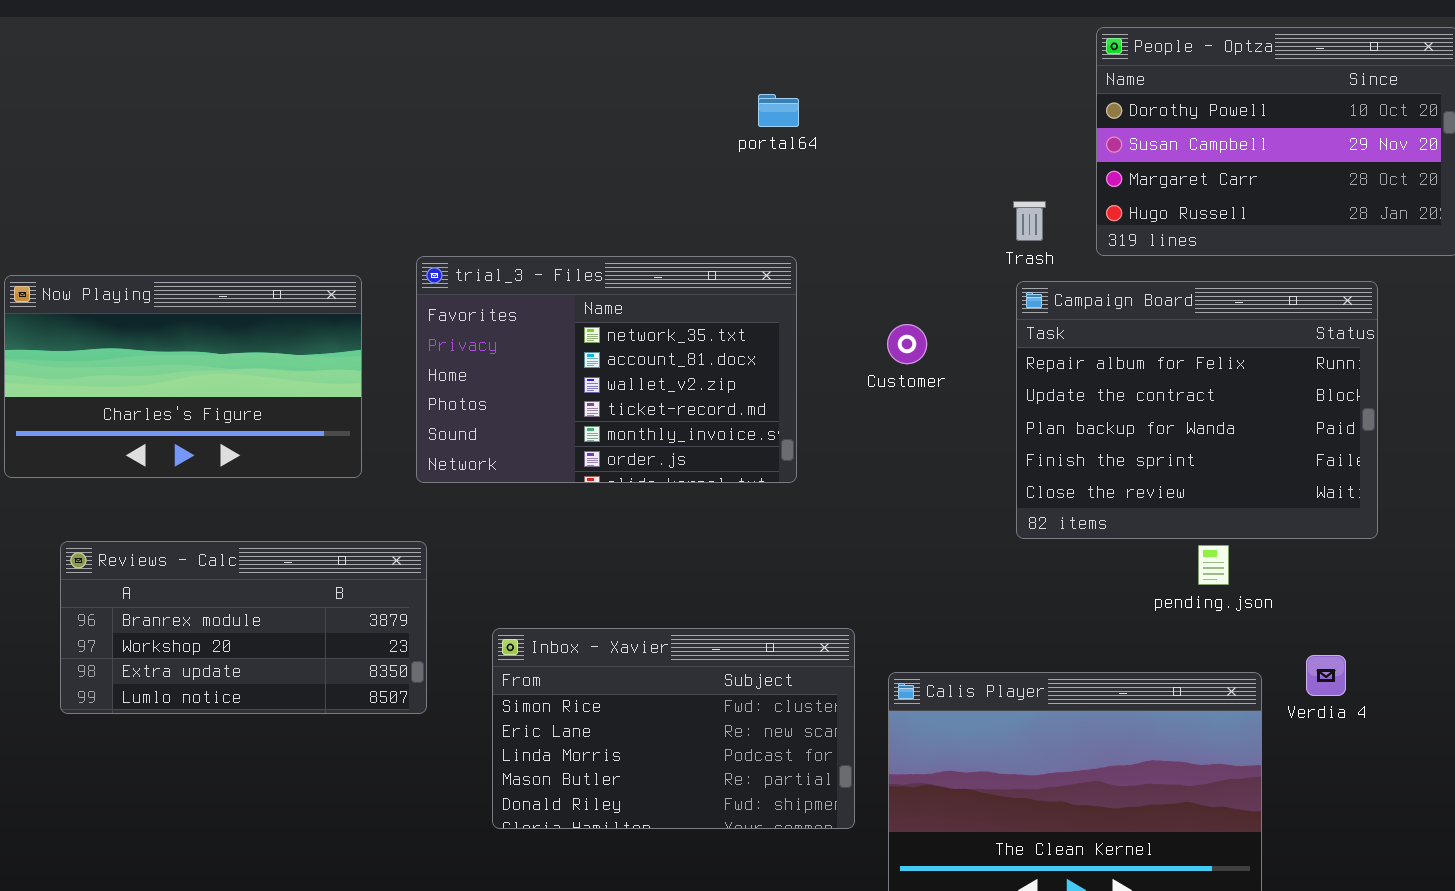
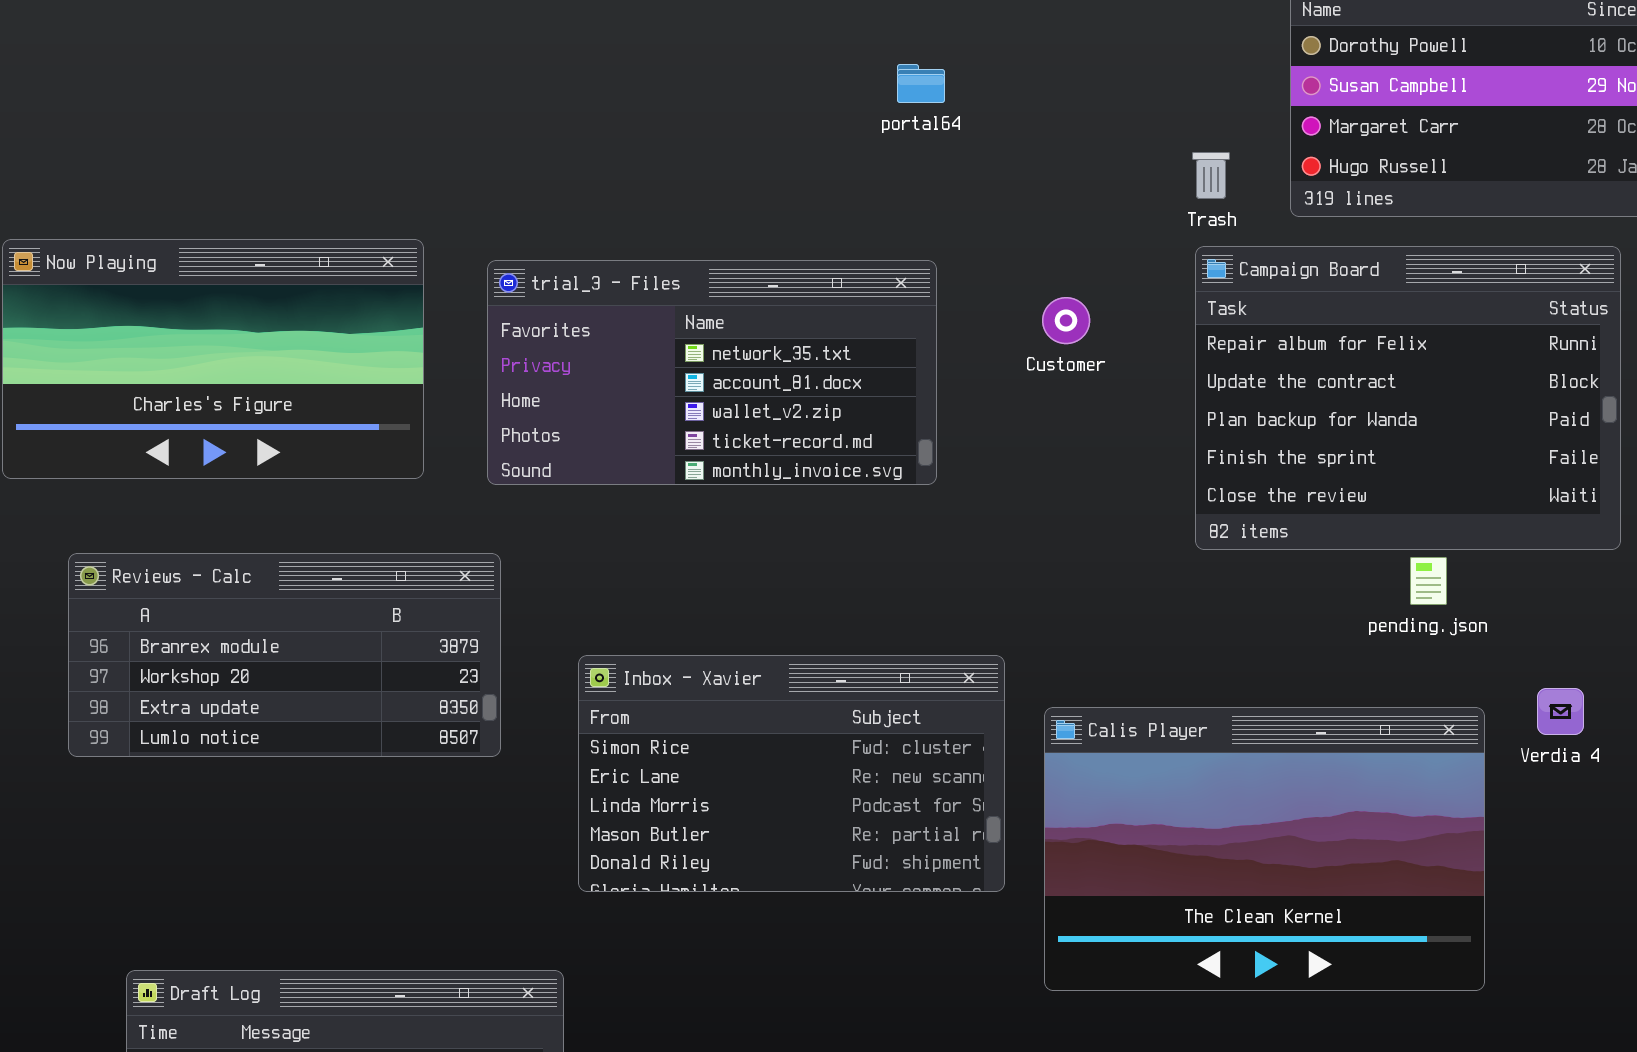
portal64: [758,94,799,127] -> [897,64,945,103], moved
trial_3 - Files: [416,256,797,483] -> [487,260,937,485], resized

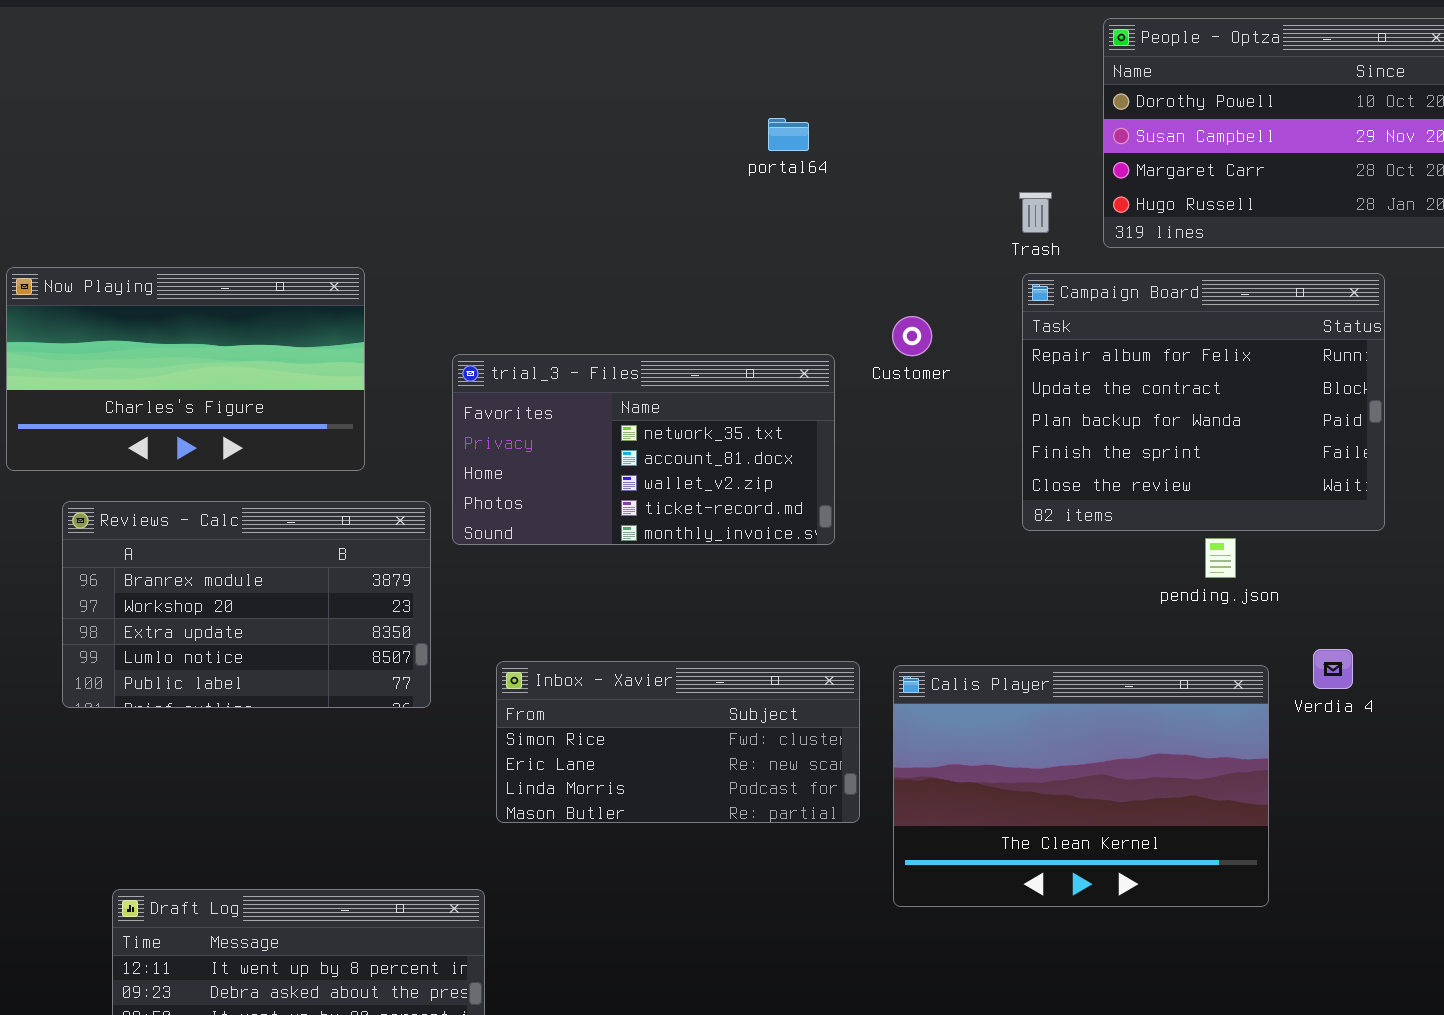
trial_3 - Files: [487,260,937,485] -> [452,354,835,545], moved
Reviews - Calc: [68,553,501,757] -> [62,501,431,708], resized
Inbox - Xavier: [578,655,1005,892] -> [496,661,860,823], resized

